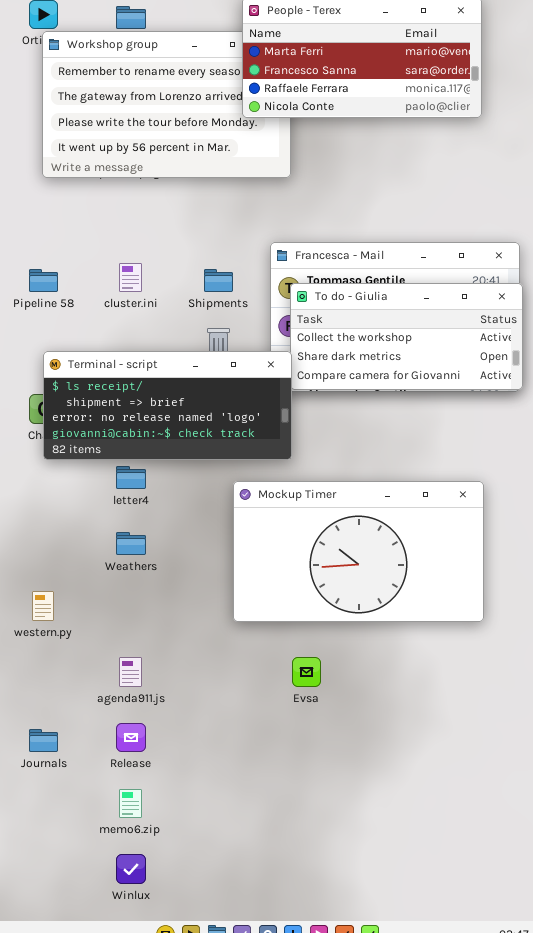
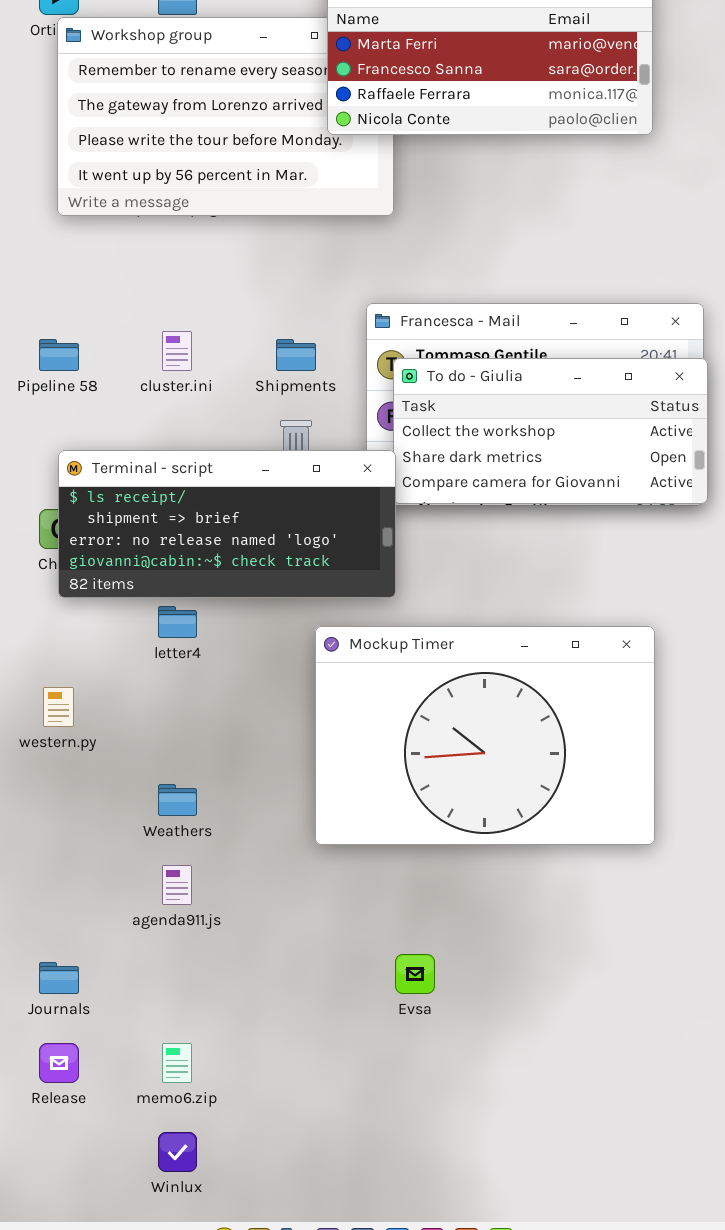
Mockup Timer: [233,481,484,622] -> [315,626,655,845], resized
Weathers: [116,532,146,555] -> [158,784,197,816], moved
western.py: [32,591,54,621] -> [43,687,74,727], moved
Evsa: [292,657,321,687] -> [395,954,435,994], moved
Release: [116,723,146,752] -> [39,1043,79,1083], moved

